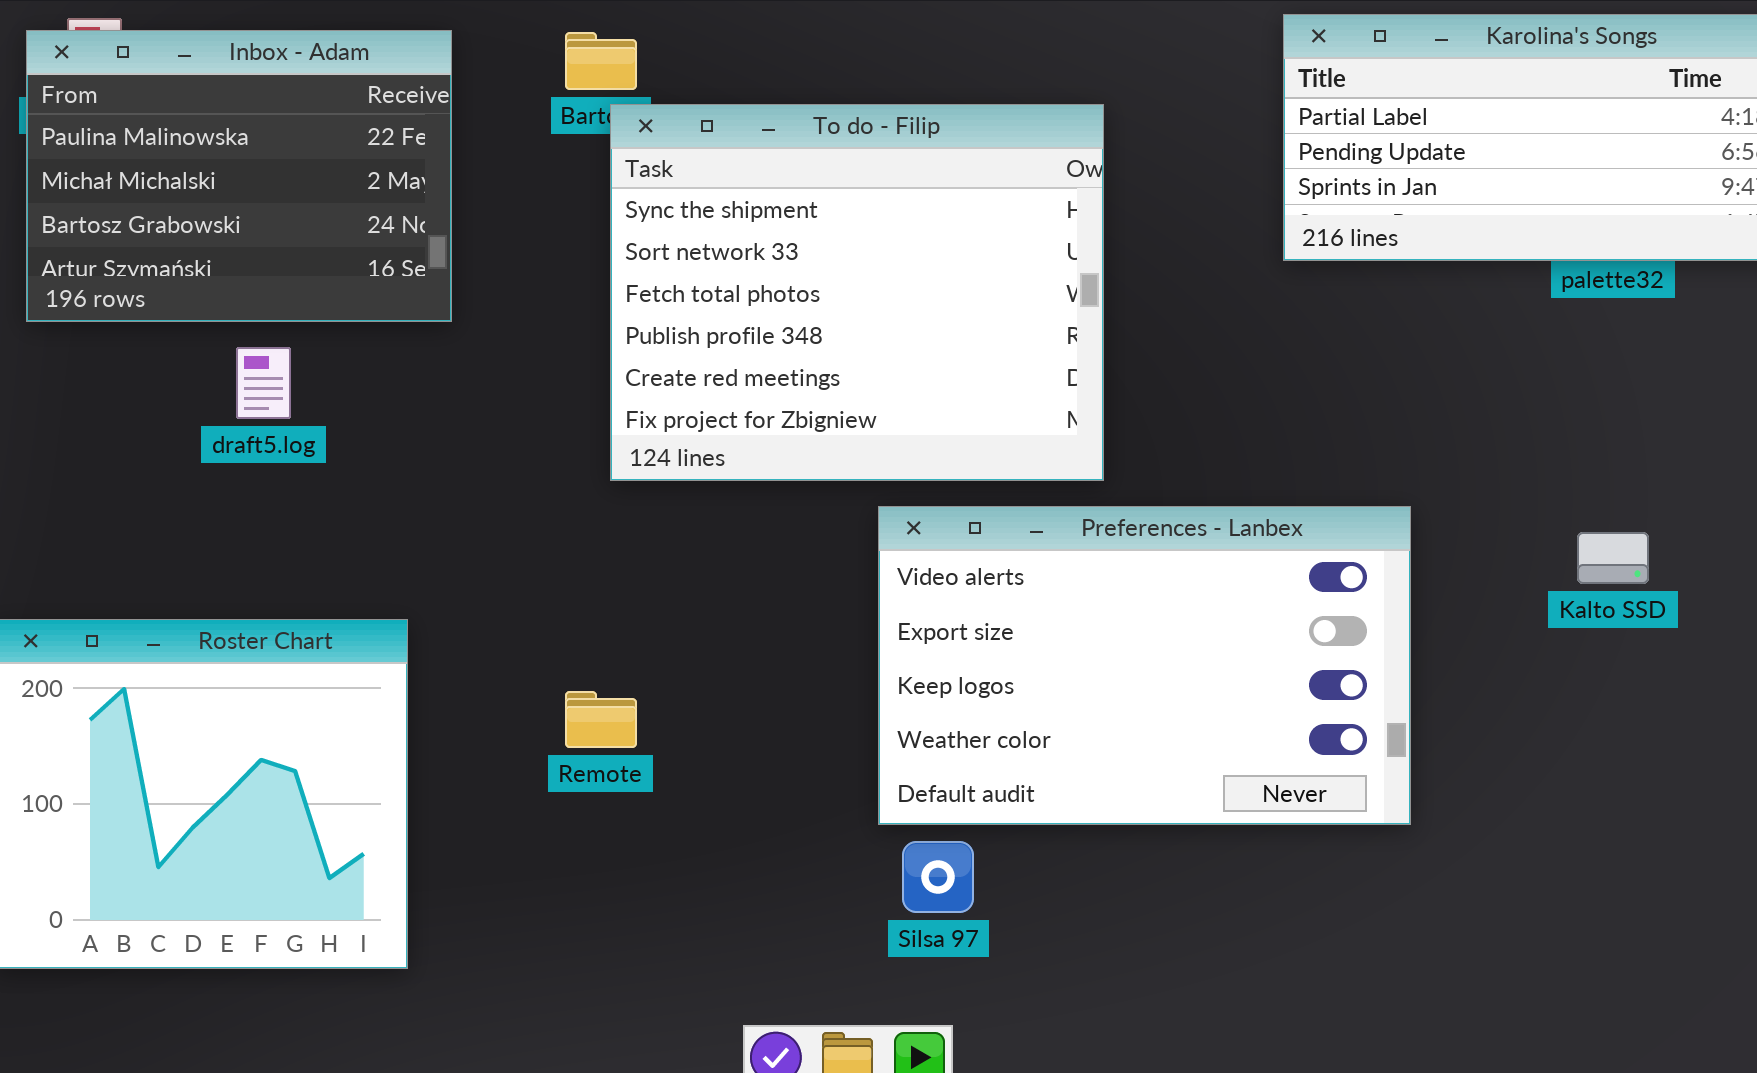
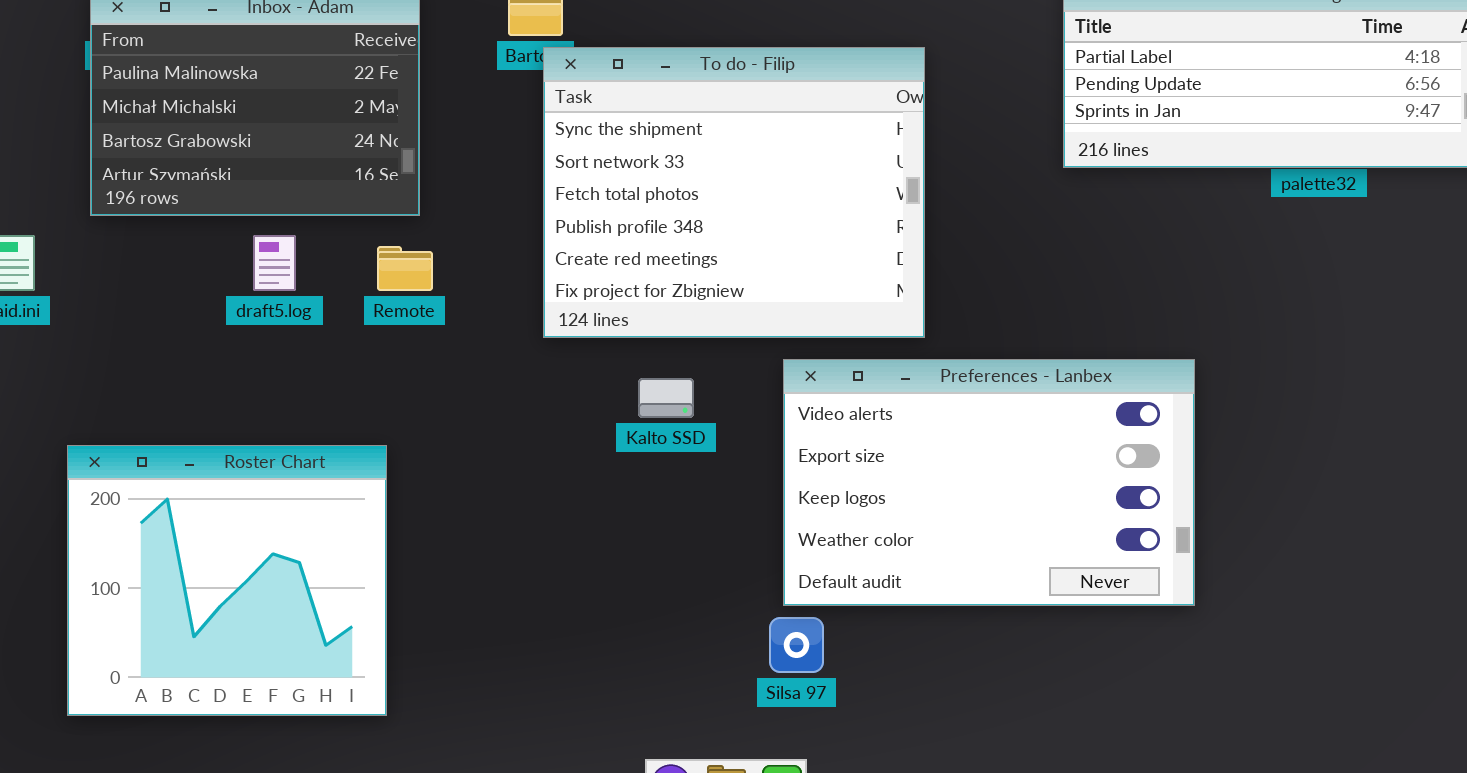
Preferences - Lanbex: [878,506,1411,825] -> [783,359,1195,606], moved
Kalto SSD: [1577,532,1649,584] -> [638,378,694,418], moved
Remote: [565,691,637,748] -> [377,246,433,291], moved

